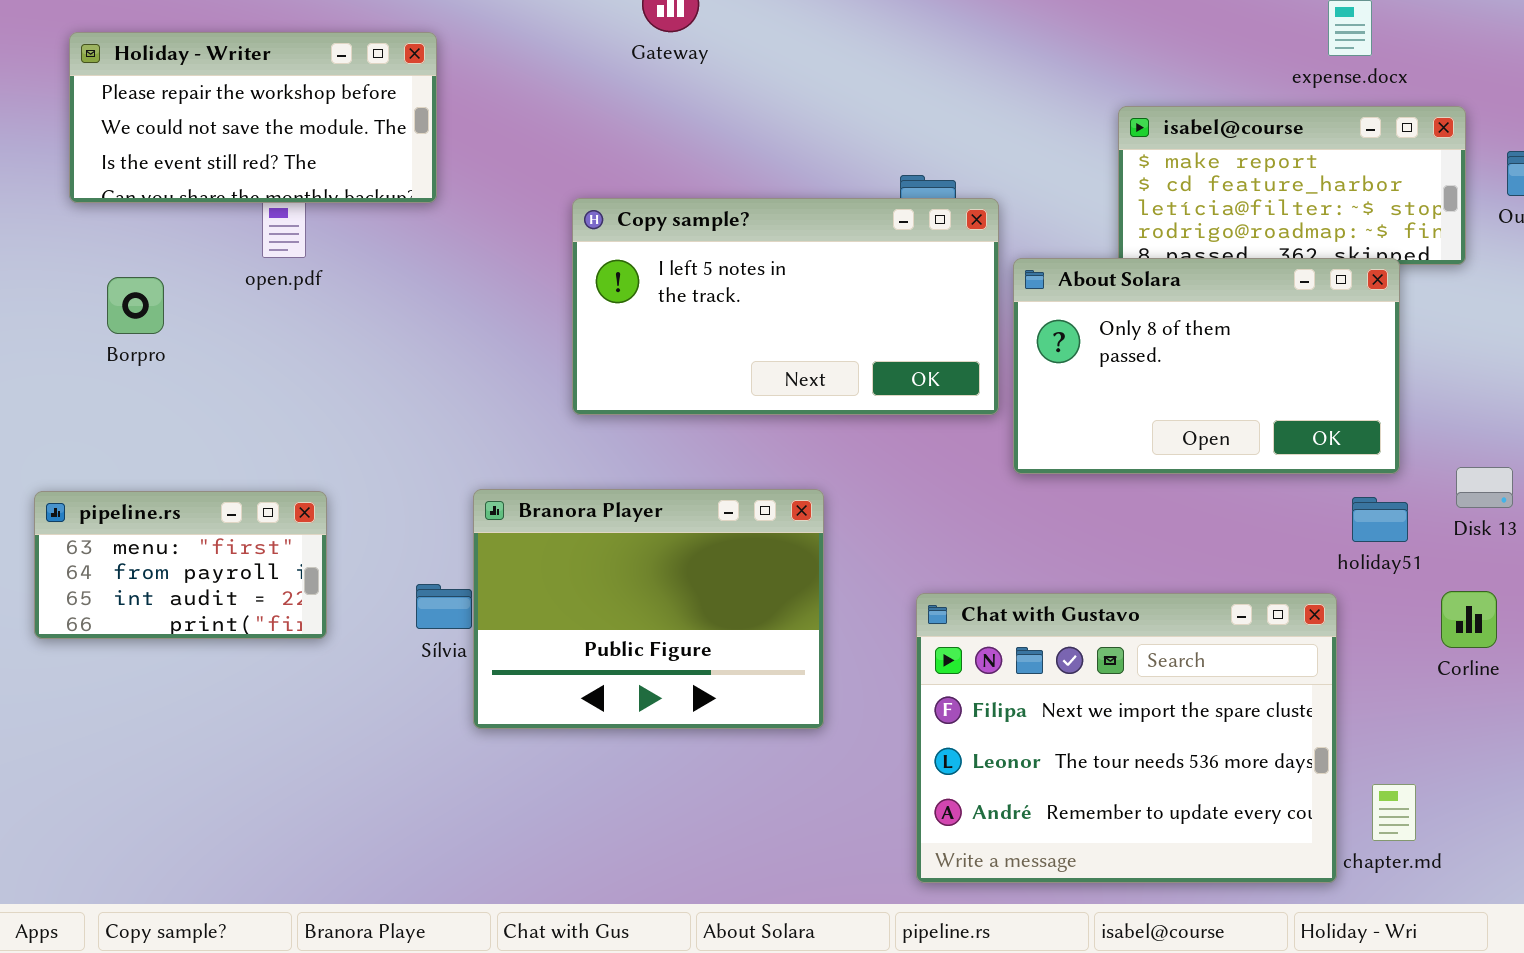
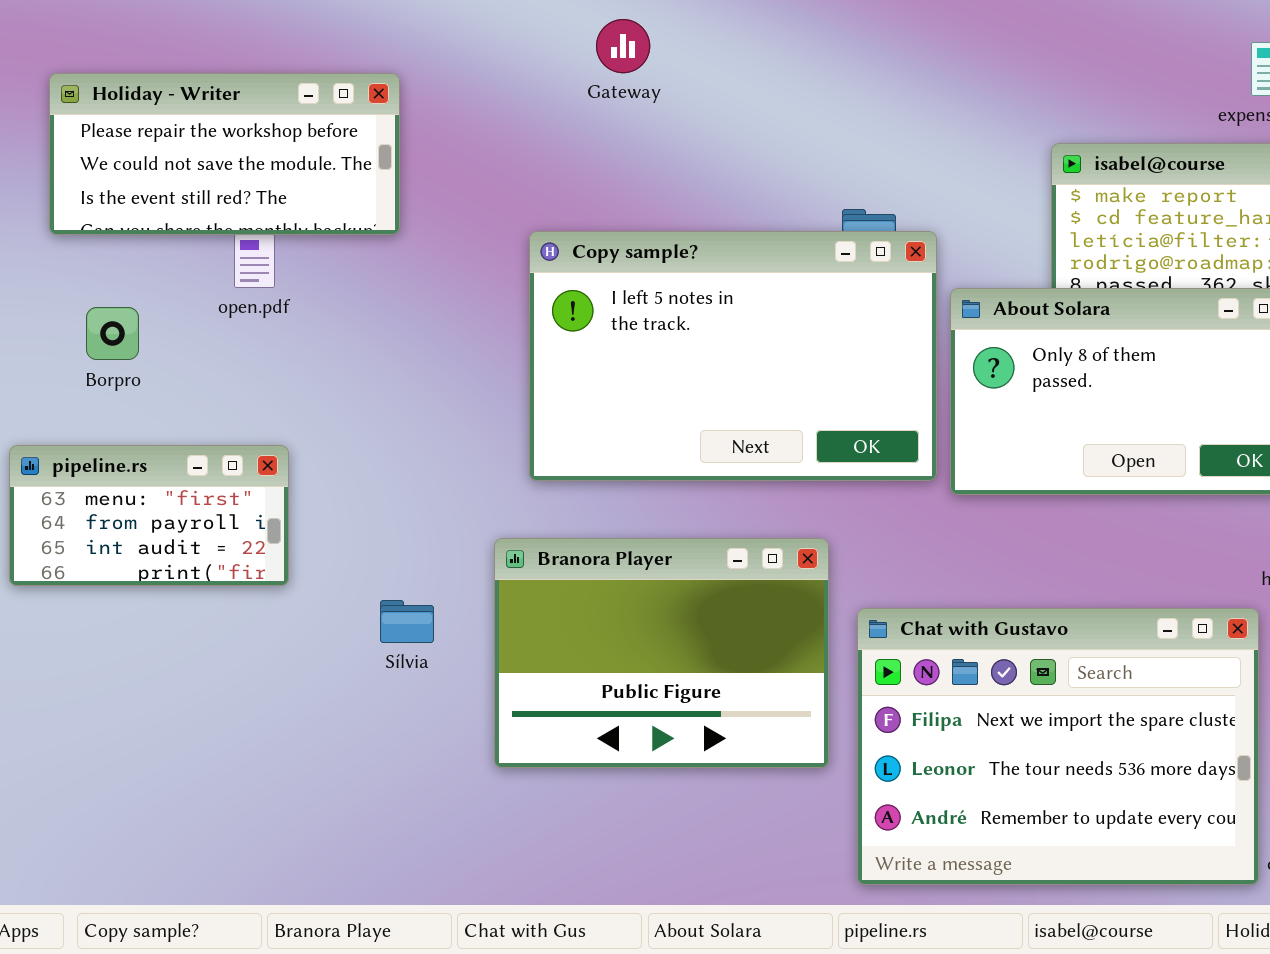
Copy sample?: [572,198,999,415] -> [529,231,937,481], resized
Branora Player: [473,489,824,729] -> [494,538,829,768], moved
pipeline.rs: [34,491,327,639] -> [9,445,289,586], moved

